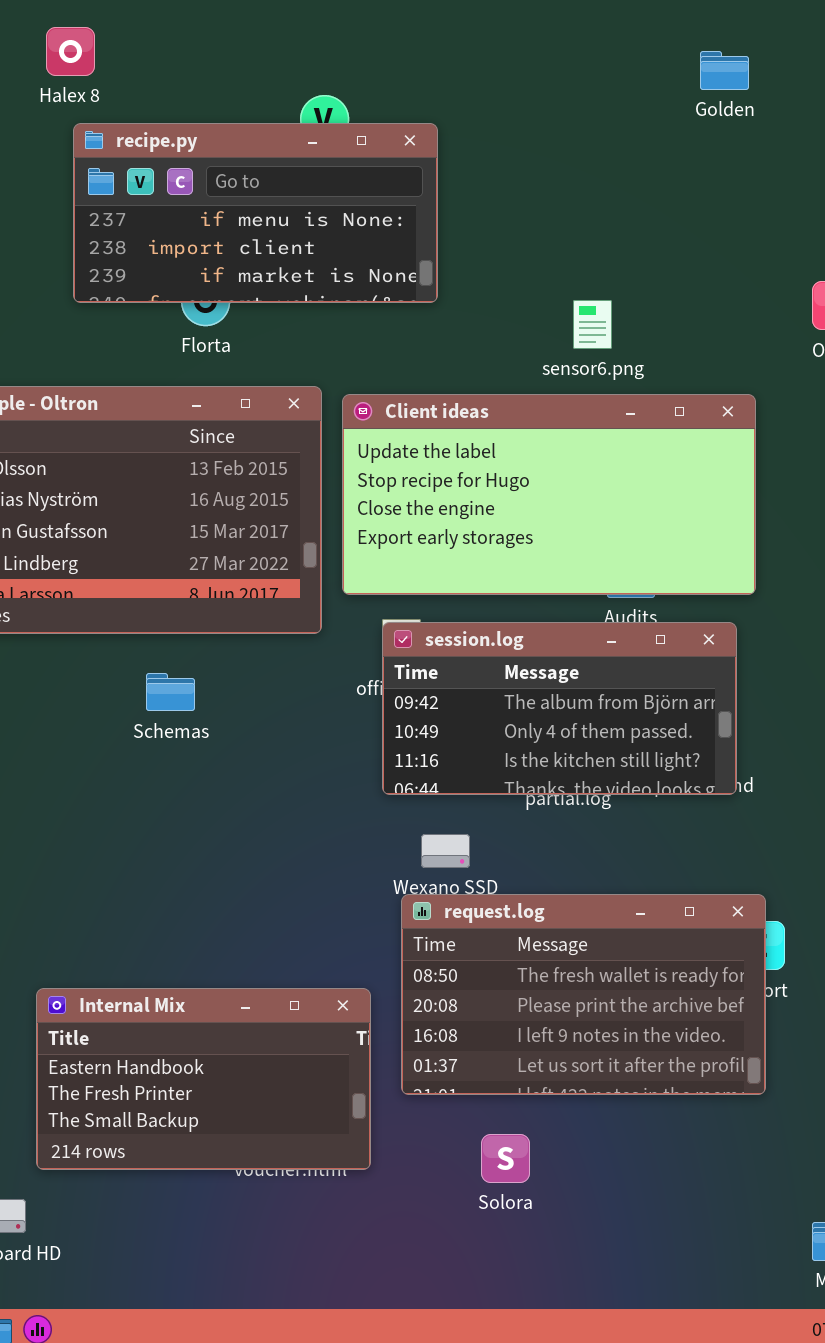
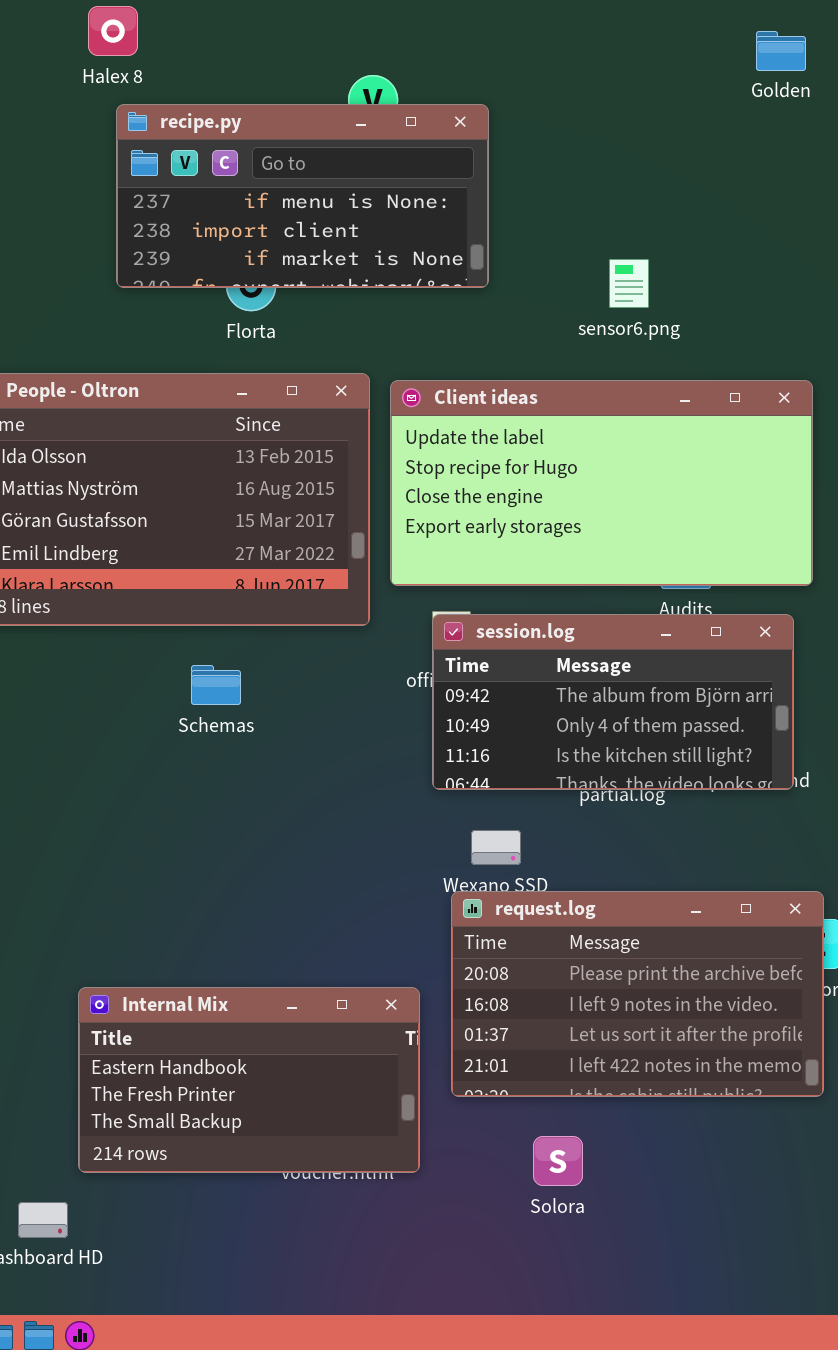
sensor6.png: [573,300,612,349] -> [609,259,649,308], moved
request.log: [401,894,766,1095] -> [451,891,824,1097], scrolled down 1 row

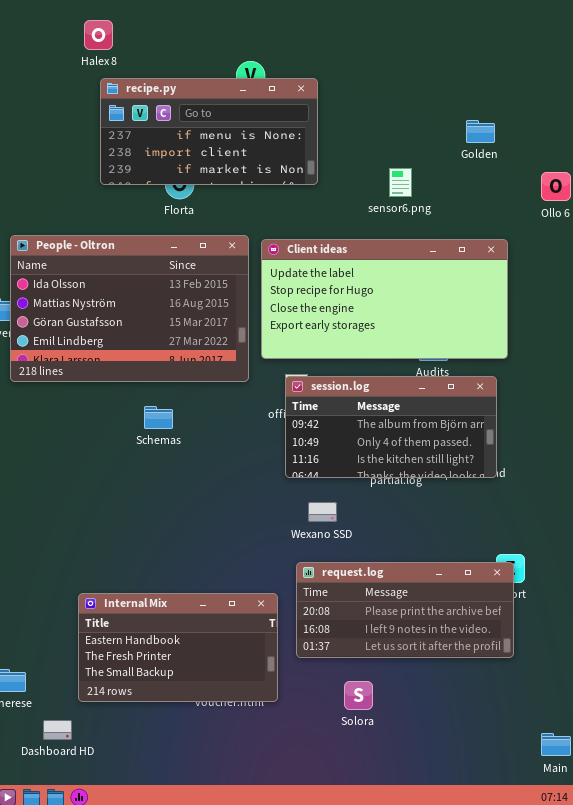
Golden: [756,31,806,71] -> [466,120,495,143], moved
request.log: [451,891,824,1097] -> [296,562,514,658], resized

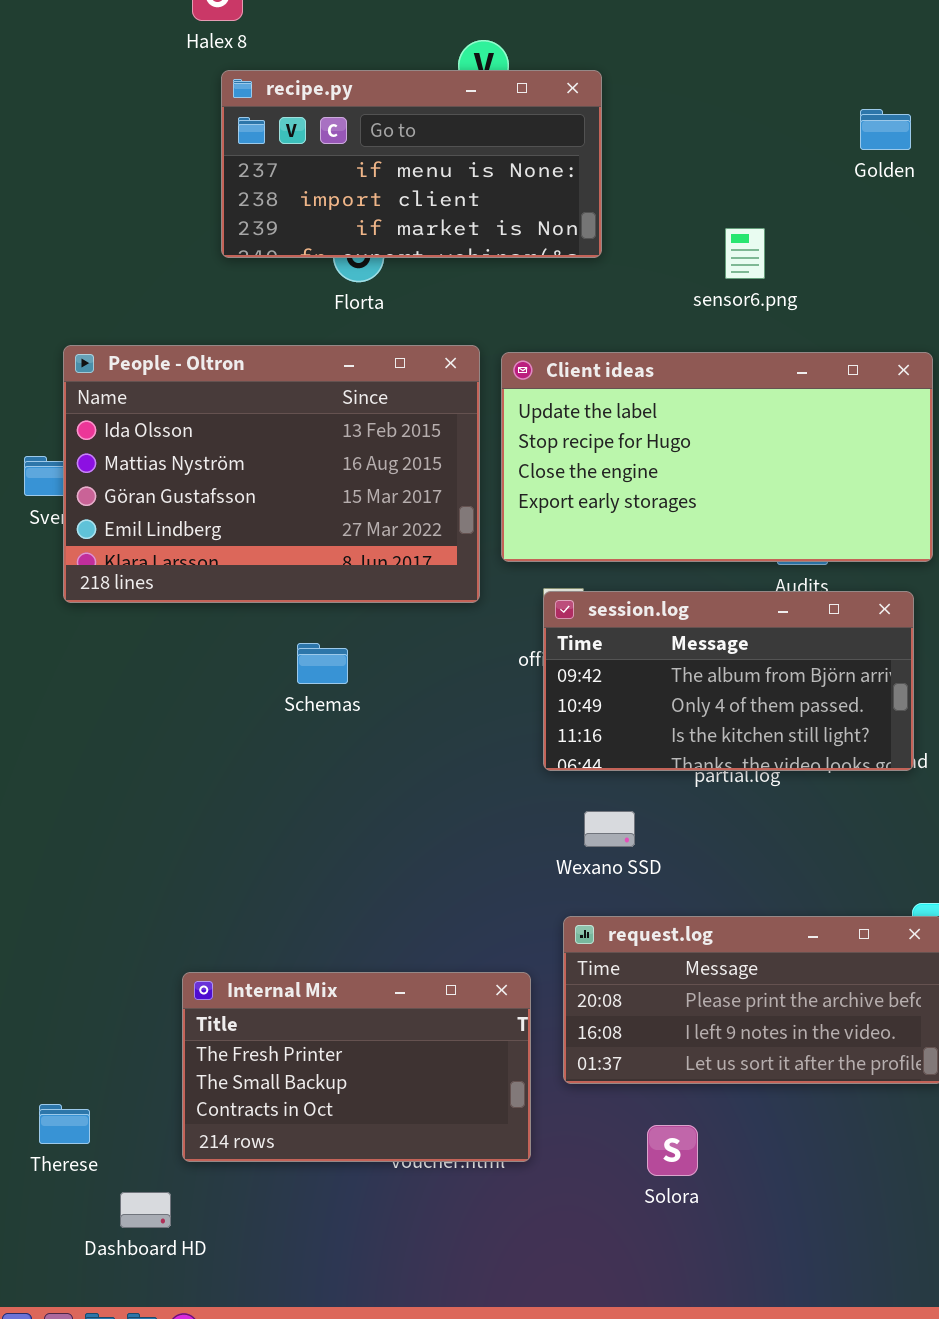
Golden: [466,120,495,143] -> [860,109,911,150], moved
Internal Mix: [78,593,278,702] -> [182,972,531,1162], scrolled down 1 row

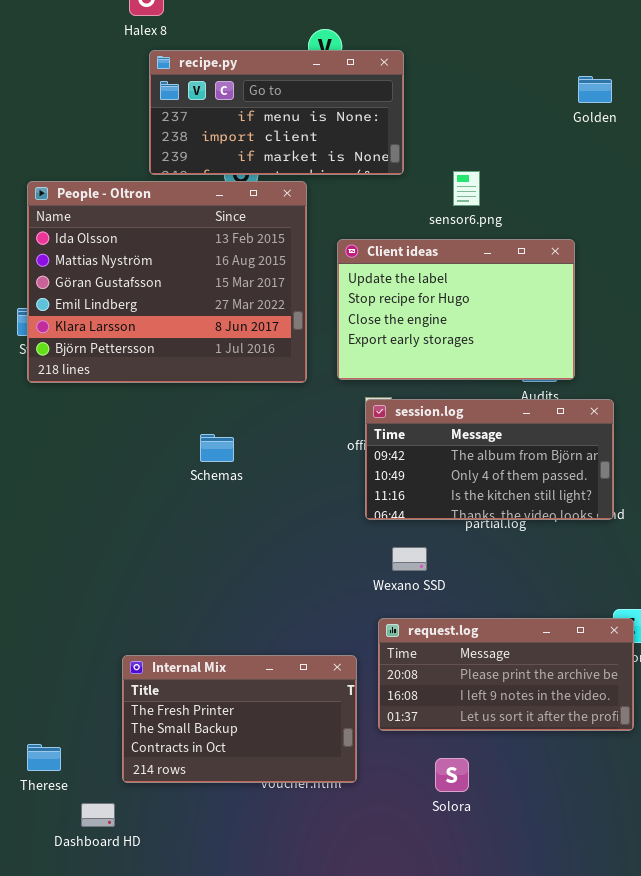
sensor6.png: [725,228,765,279] -> [453,171,480,206], moved
People - Oltron: [63,345,480,603] -> [27,181,307,383], moved, resized
Client ideas: [501,352,933,562] -> [337,239,575,380], resized

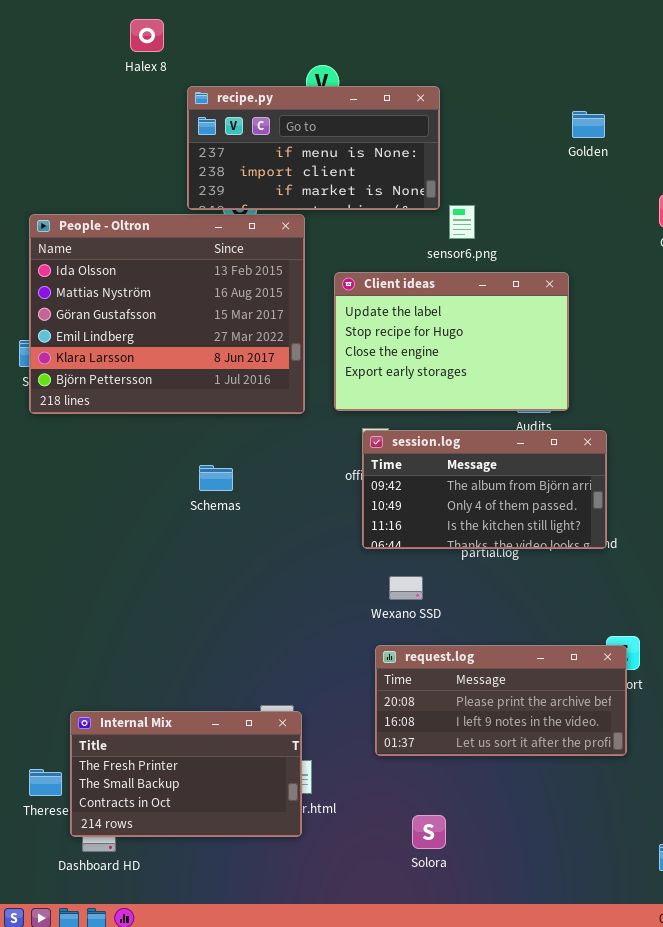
recipe.py: [149,50,404,175] -> [187,86,440,210], moved
Internal Mix: [122,655,357,783] -> [70,711,302,837], moved
Solora: [435,758,469,792] -> [412,815,446,849], moved

